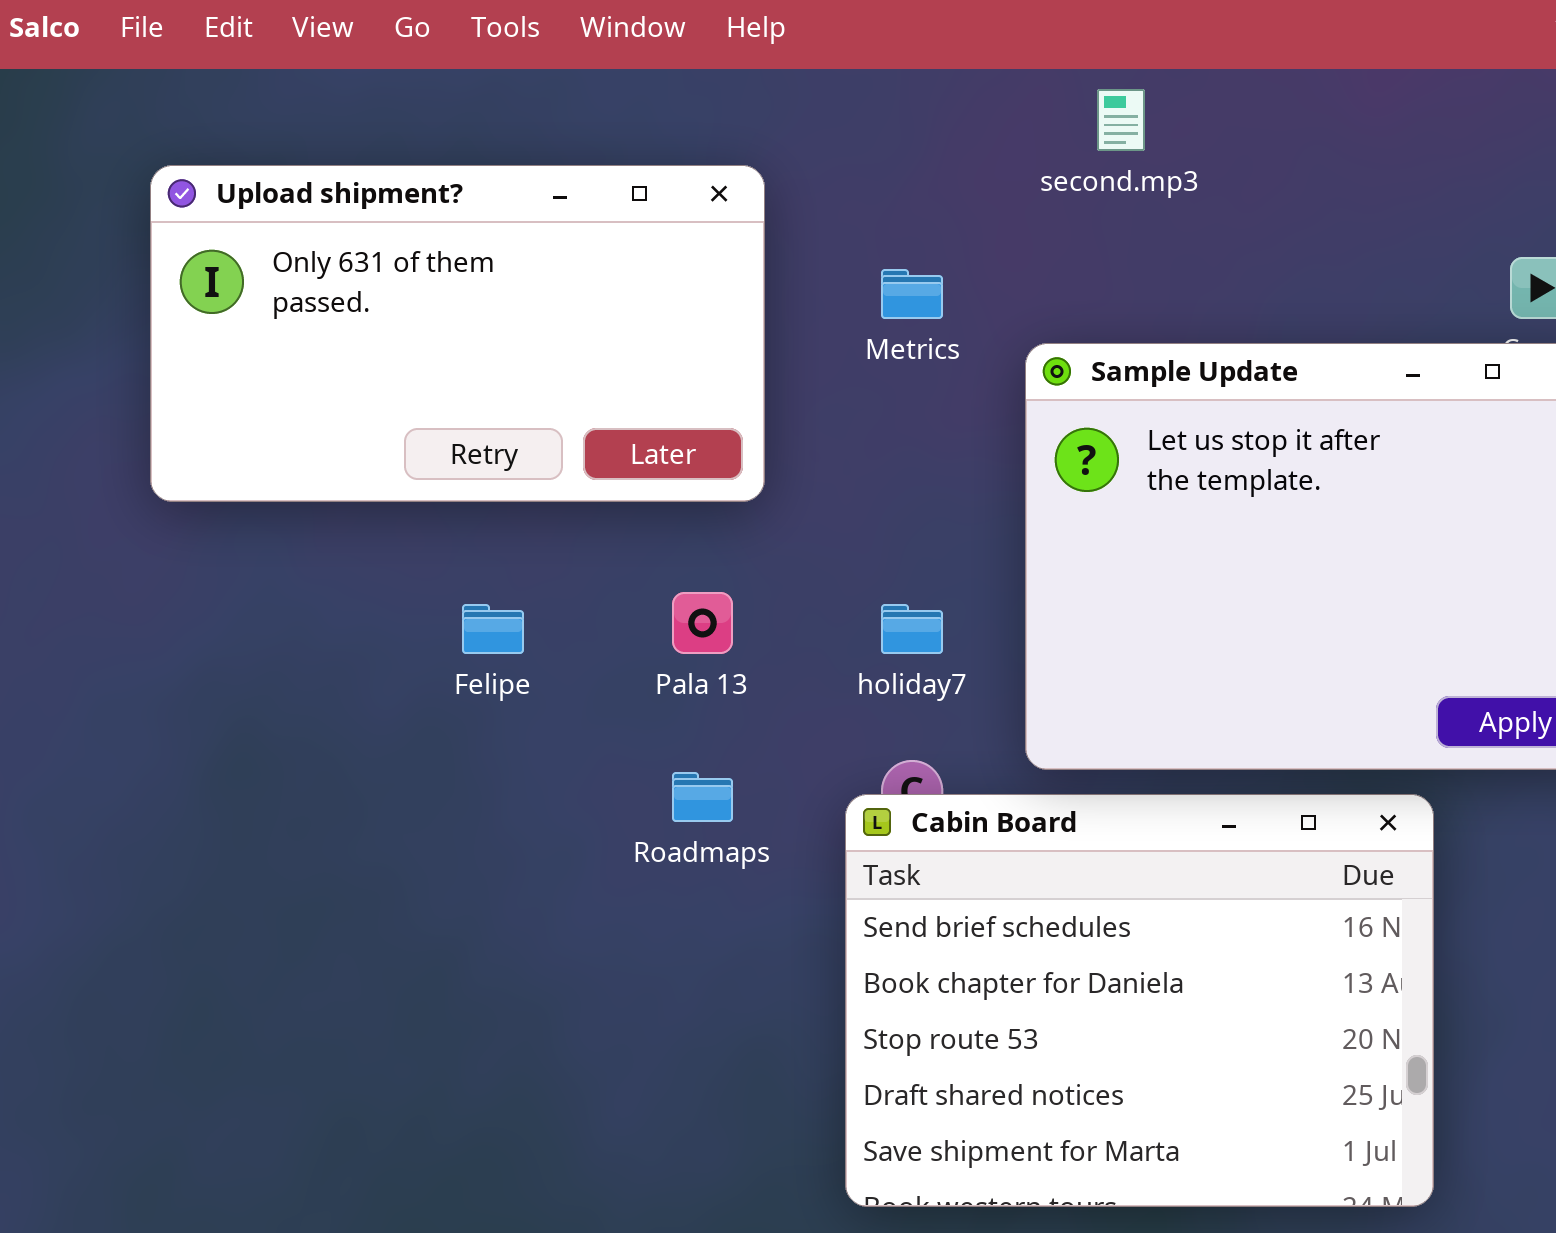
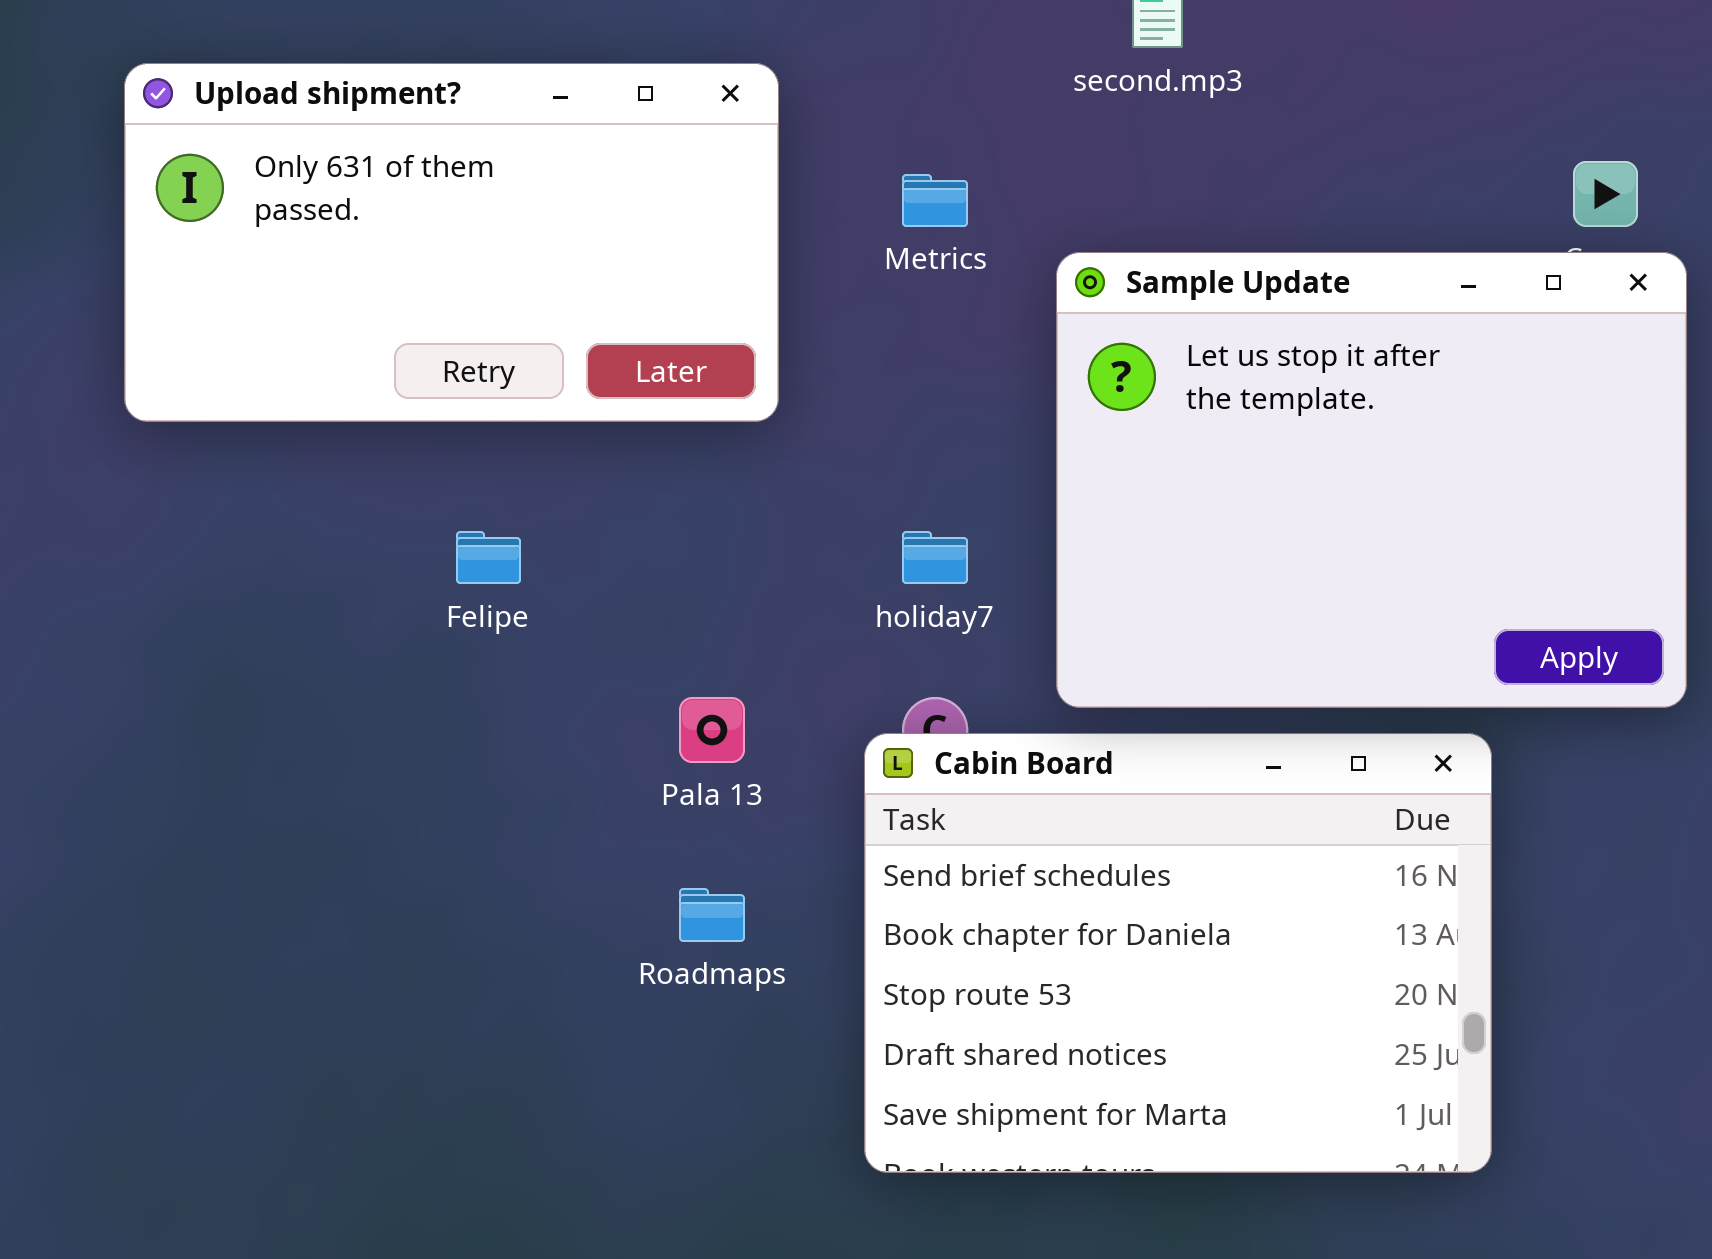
Pala 13: [672,592,733,654] -> [679,697,745,763], moved
Roadmaps: [672,772,733,822] -> [679,888,745,942], moved

